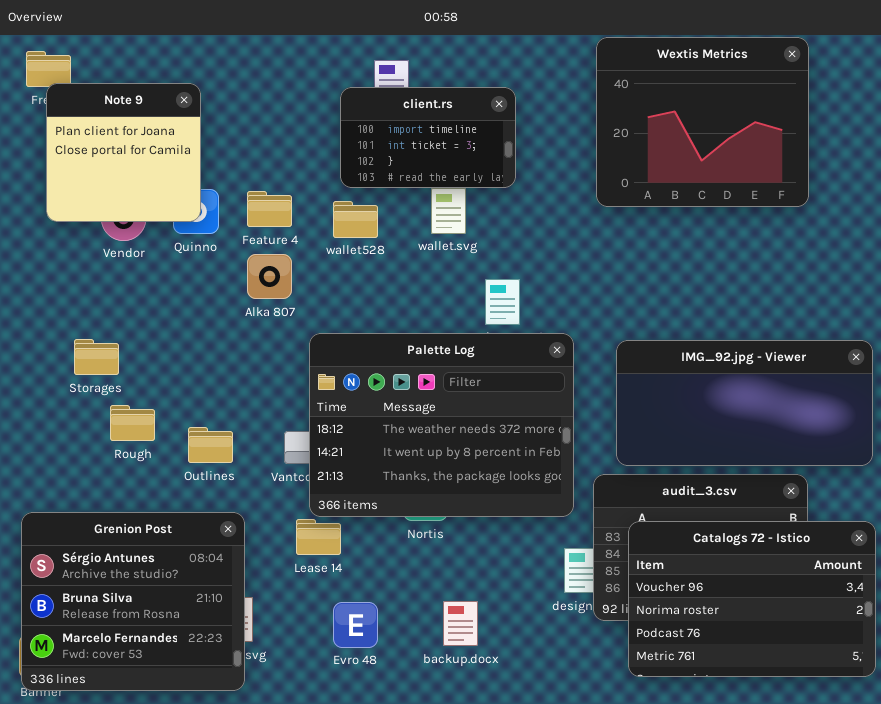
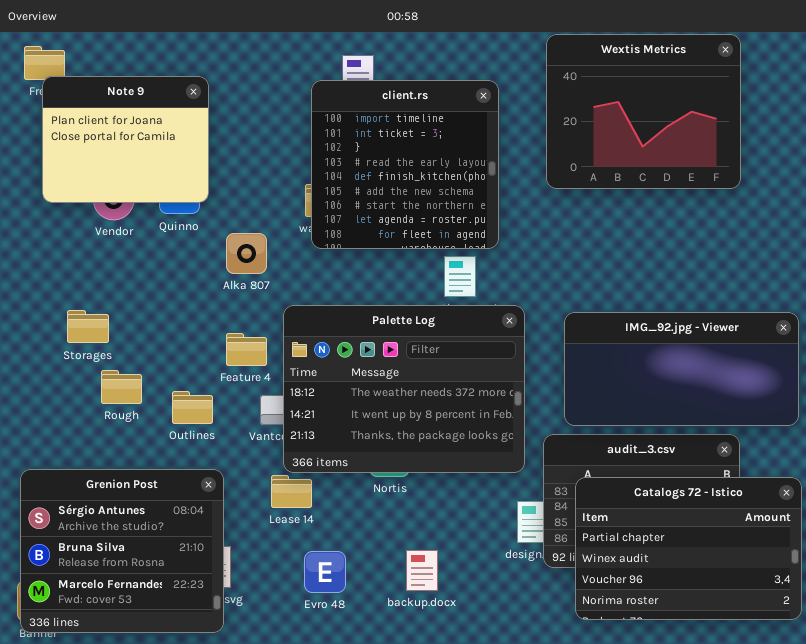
Note 9: [46,83,201,222] -> [42,76,209,203], resized
client.rs: [340,87,516,188] -> [311,80,499,249], resized
Feature 4: [247,191,292,227] -> [226,333,267,366], moved
Catalogs 72 - Istico: [628,521,876,677] -> [575,477,802,620], scrolled up 2 rows

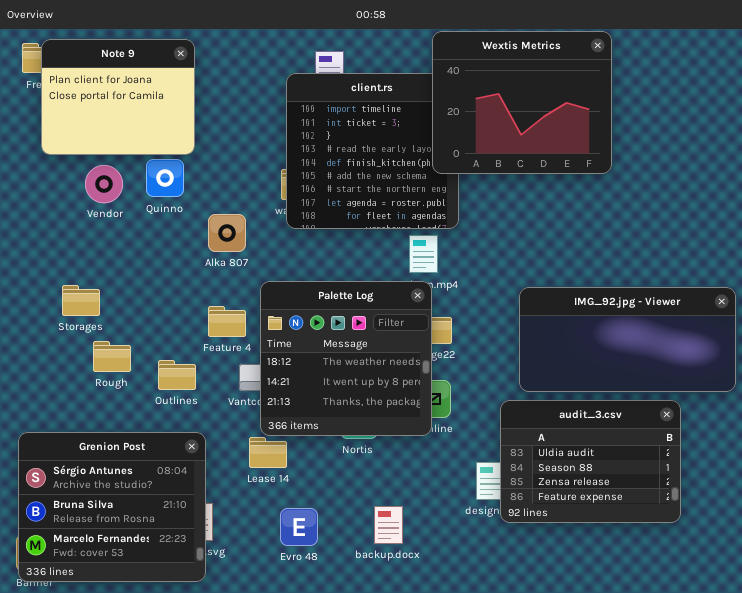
Wextis Metrics: [546,34,741,189] -> [432,31,612,174], moved
Note 9: [42,76,209,203] -> [41,39,195,155], moved
Palette Log: [283,305,525,473] -> [260,281,432,436], resized
Catalogs 72 - Istico: [575,477,802,620] -> none, closed

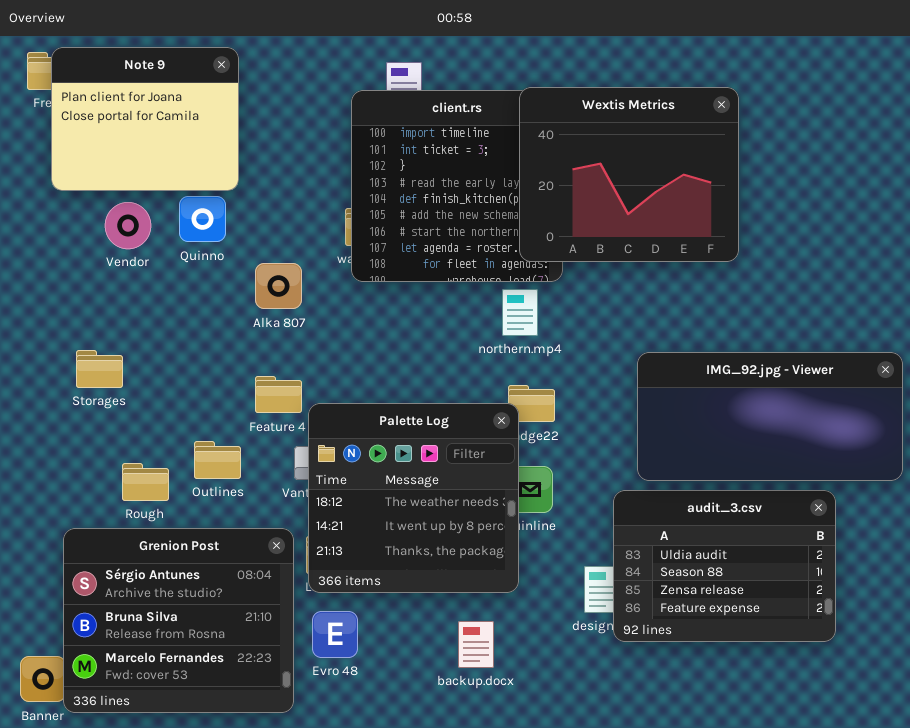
Wextis Metrics: [432,31,612,174] -> [519,87,739,262], moved
Palette Log: [260,281,432,436] -> [308,403,519,593], moved
Rough: [93,341,131,372] -> [122,463,169,501], moved
Grenion Post: [18,432,206,582] -> [63,528,294,713], moved
Evro 48: [280,508,318,546] -> [312,611,358,658], moved

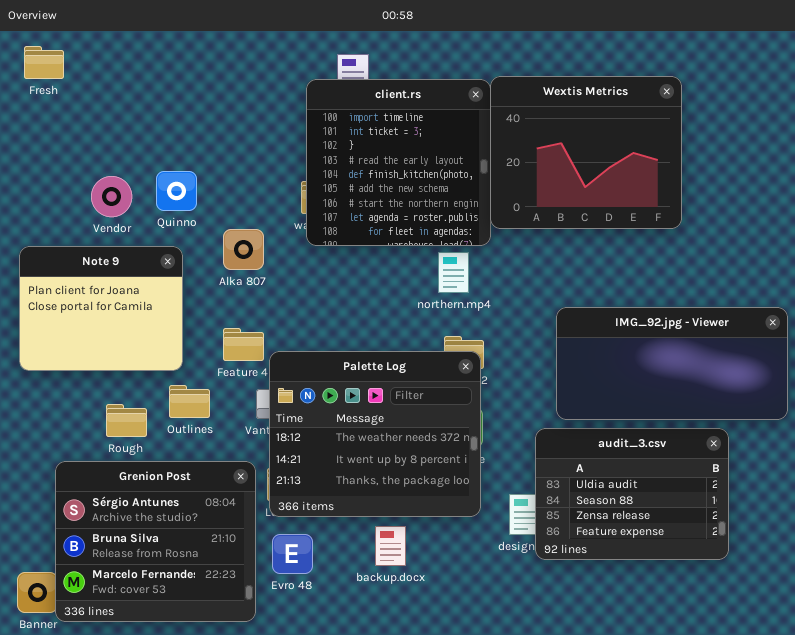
Note 9: [51,47,239,191] -> [19,246,183,371], moved
Wextis Metrics: [519,87,739,262] -> [490,76,682,229], moved
Palette Log: [308,403,519,593] -> [269,351,481,517], resized
backup.docx: [458,621,494,668] -> [375,526,406,566], moved

